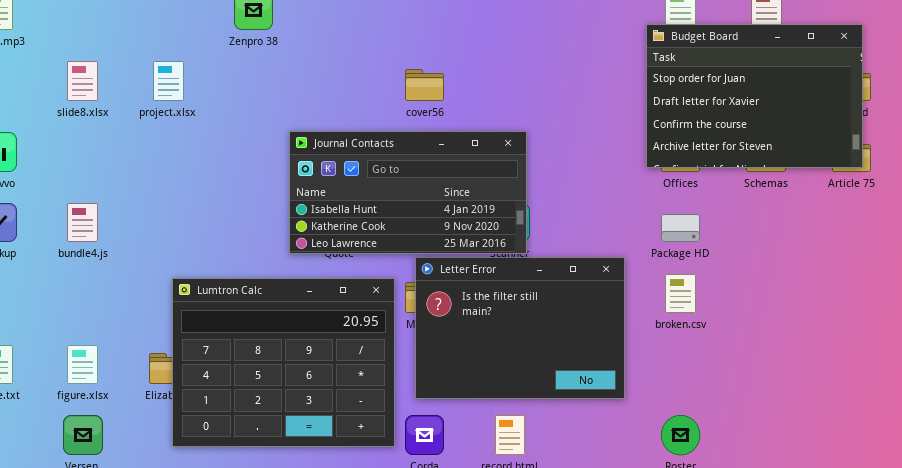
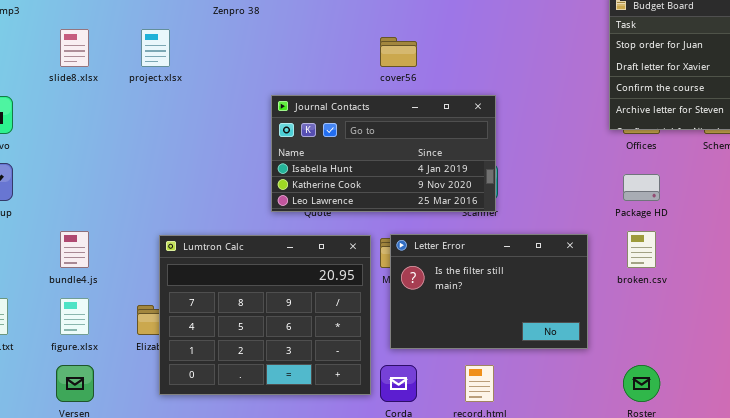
bundle4.js: [67,203,98,242] -> [60,231,89,268], moved
Letter Error: [415,257,625,399] -> [390,234,588,349], resized

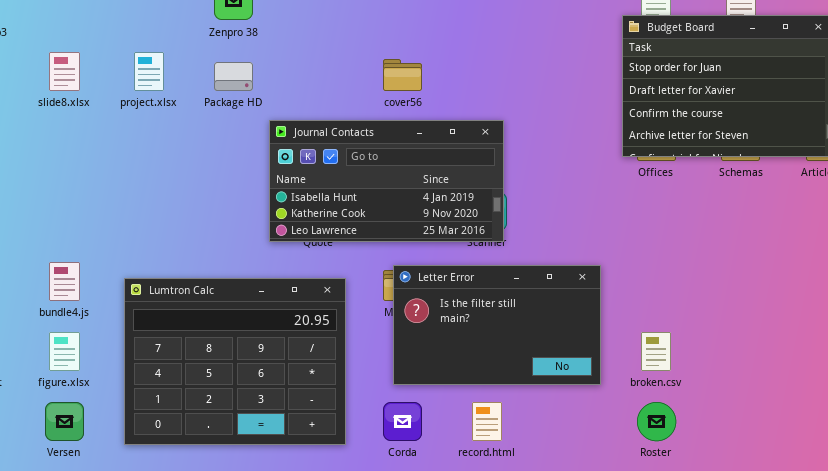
Package HD: [623,174,660,201] -> [214,62,253,91], moved
broken.csv: [627,231,656,268] -> [641,332,671,371], moved
Lumtron Calc: [159,235,371,395] -> [124,278,346,445], moved

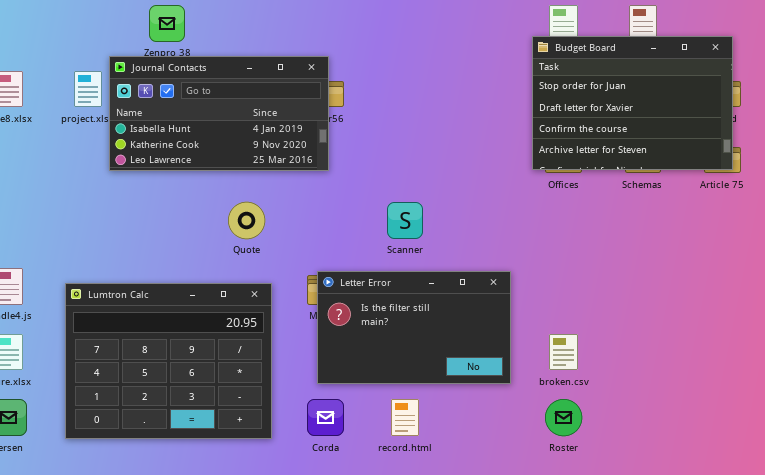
Journal Contacts: [269,120,504,242] -> [109,56,329,171], moved

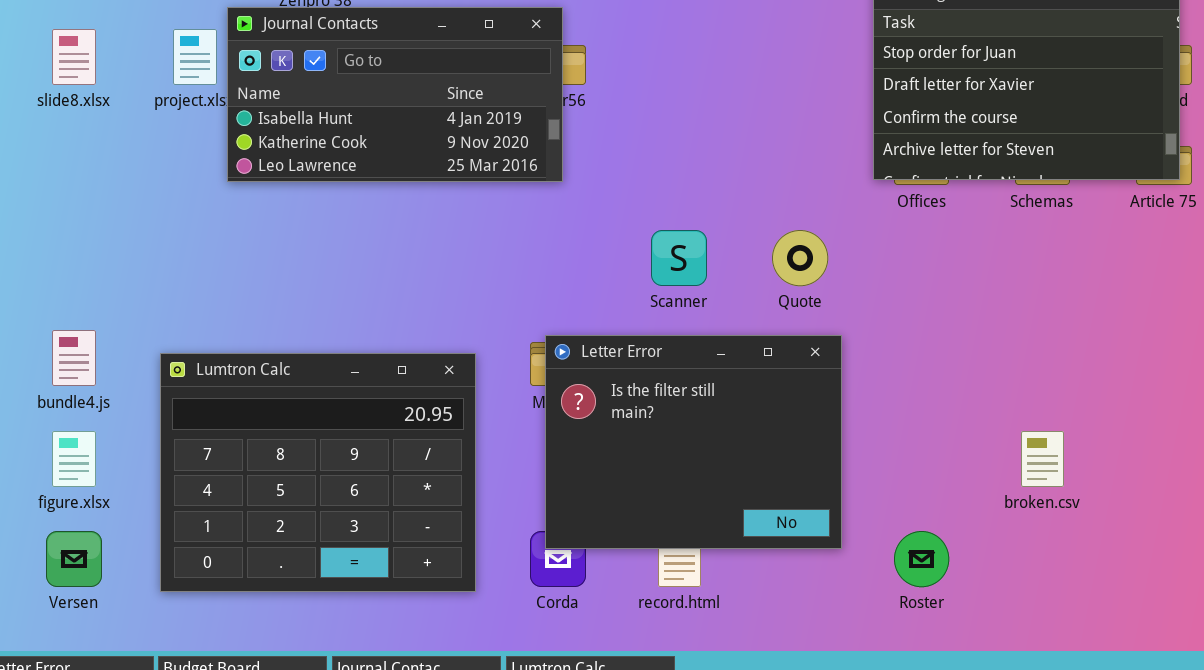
Quote: [228,202,265,239] -> [772,230,828,286], moved
Letter Error: [317,271,511,384] -> [545,335,842,549], resized
broken.csv: [549,334,578,370] -> [1021,431,1064,487], moved

